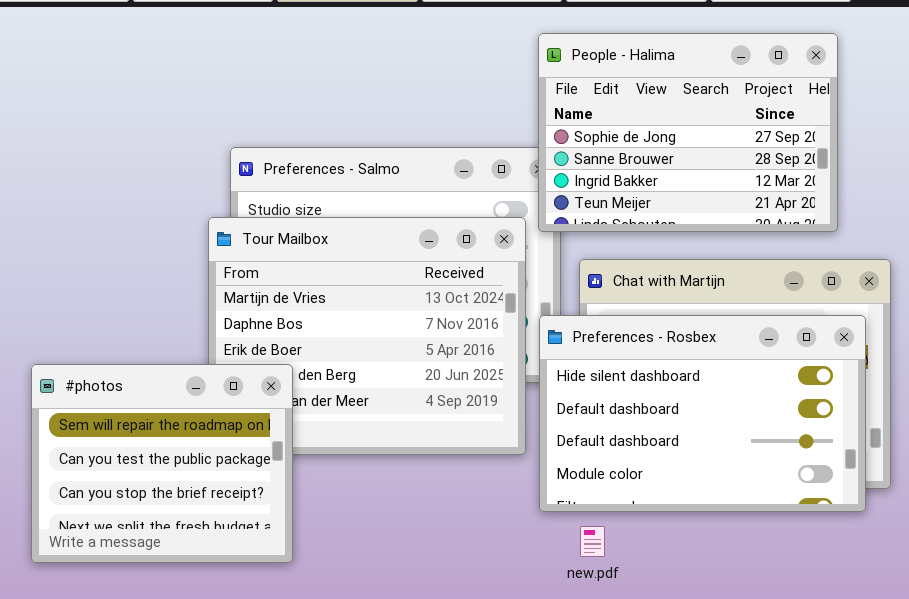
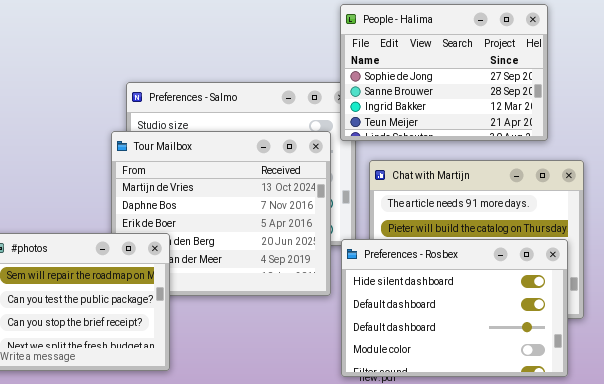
Preferences - Rosbex: [539,315,866,512] -> [341,239,568,377], moved

